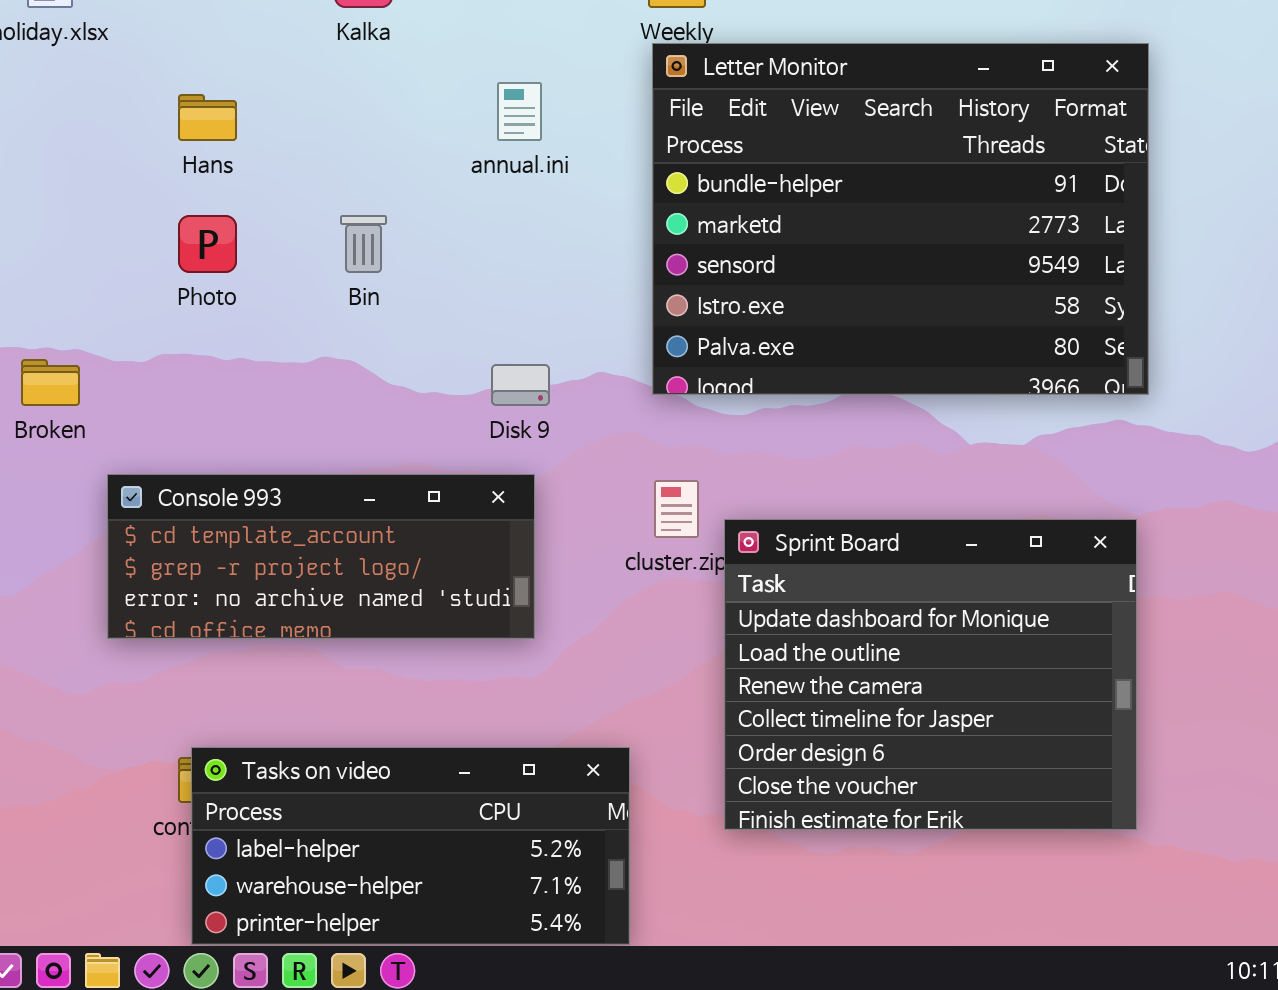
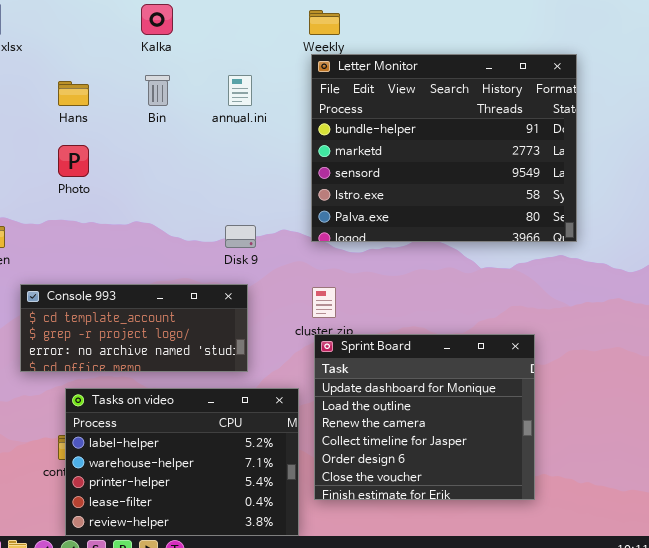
Bin: [340,215,387,273] -> [145,75,170,106], moved
Sprint Board: [724,519,1137,830] -> [314,334,535,500], moved
Tasks on video: [191,747,630,945] -> [65,388,299,536], resized

